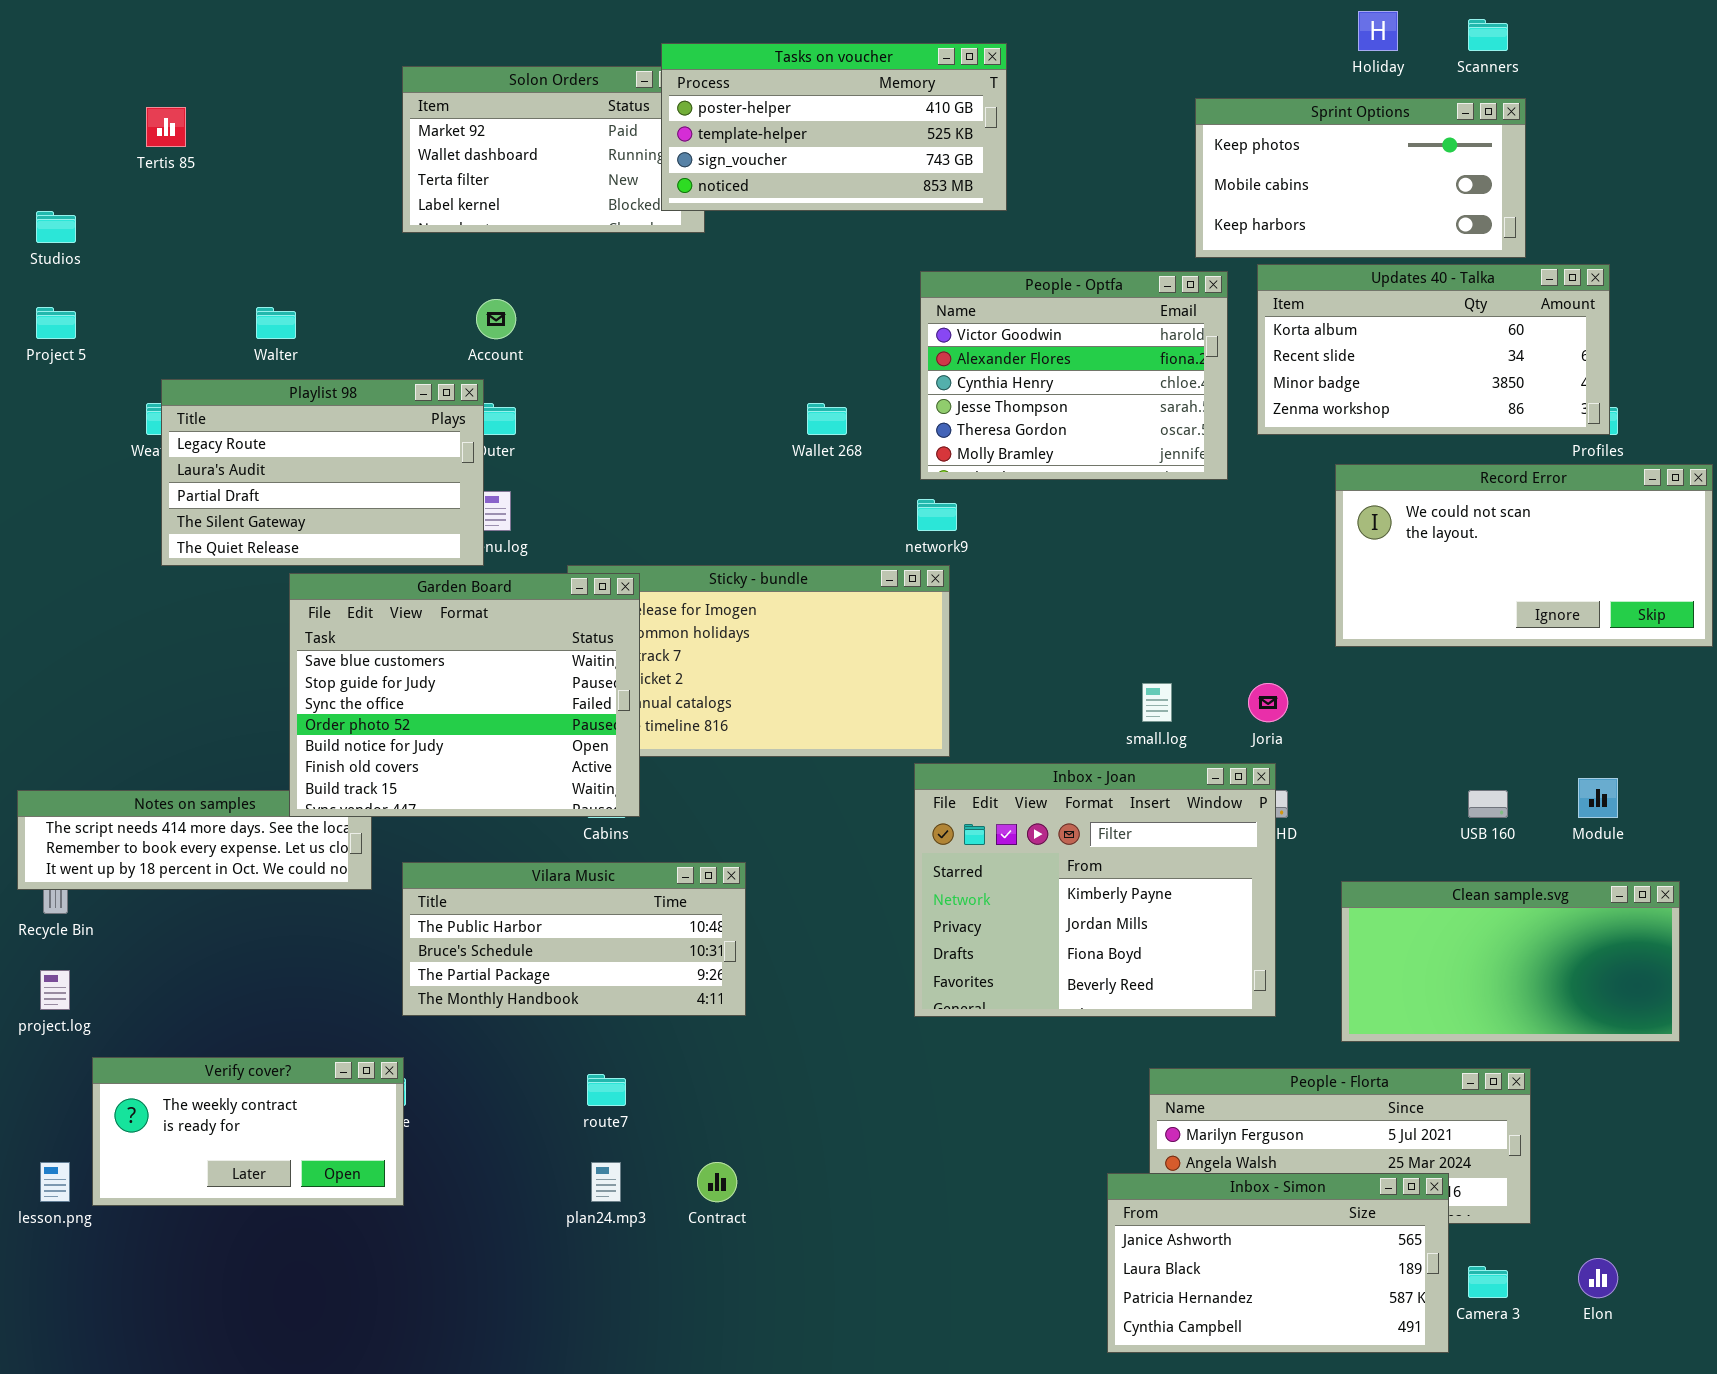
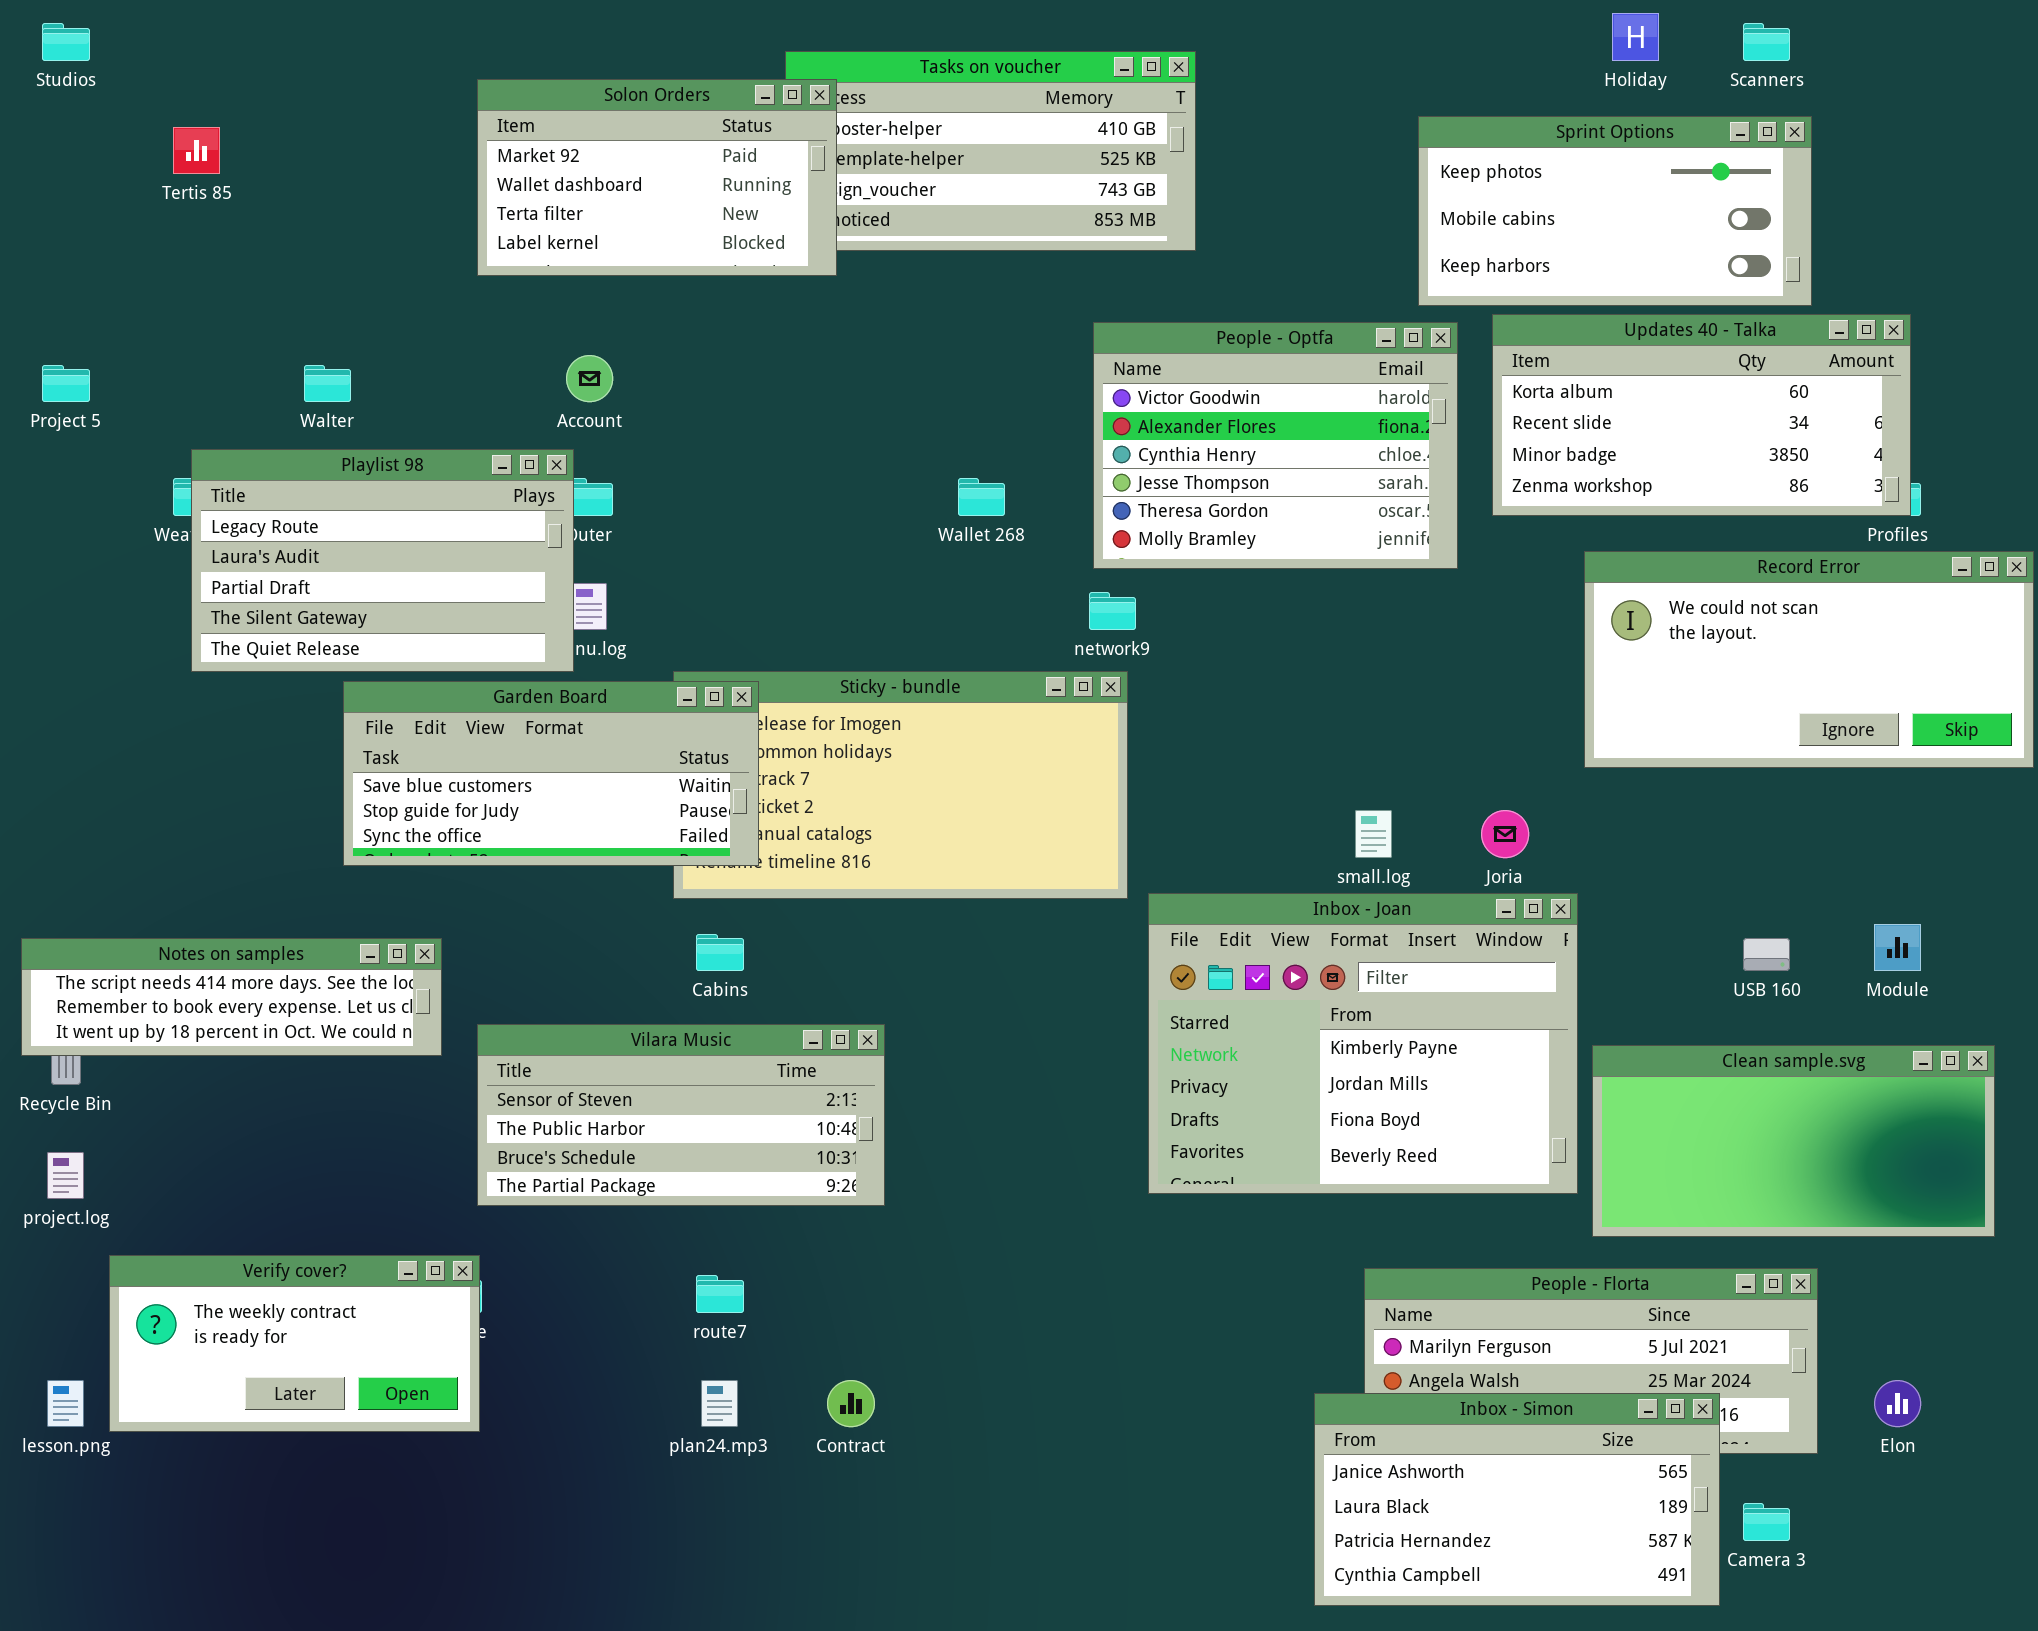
Solon Orders: [402,66,705,233] -> [477,79,837,276], raised
Studios: [36,211,76,243] -> [42,23,90,61], moved
Garden Board: [289,573,640,817] -> [343,681,759,866], resized
Inbox - Joan: [914,763,1276,1017] -> [1148,893,1578,1194], moved
Vilara Music: [402,862,746,1016] -> [477,1024,885,1206], scrolled up 1 row
Elon: [1578,1258,1618,1298] -> [1874,1380,1921,1427], moved

